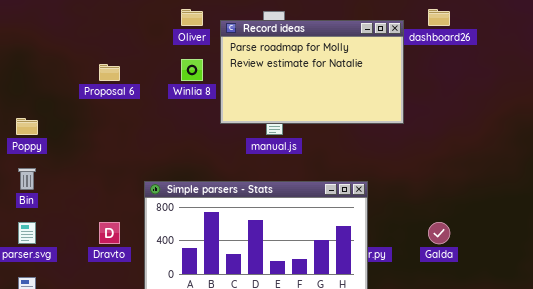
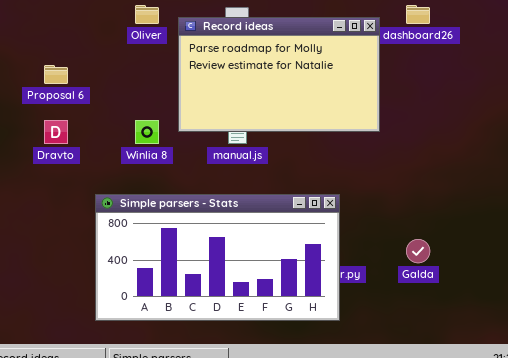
Winlia 8: [181,59,203,81] -> [135,120,159,144], moved
Dravto: [99,222,120,244] -> [44,120,68,144], moved

